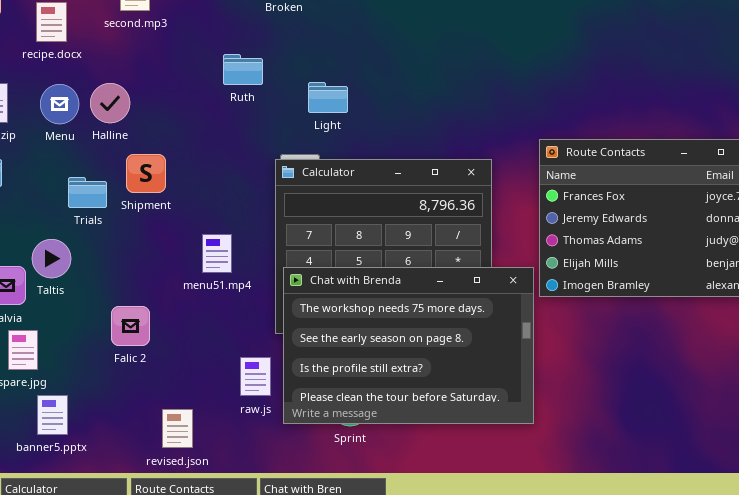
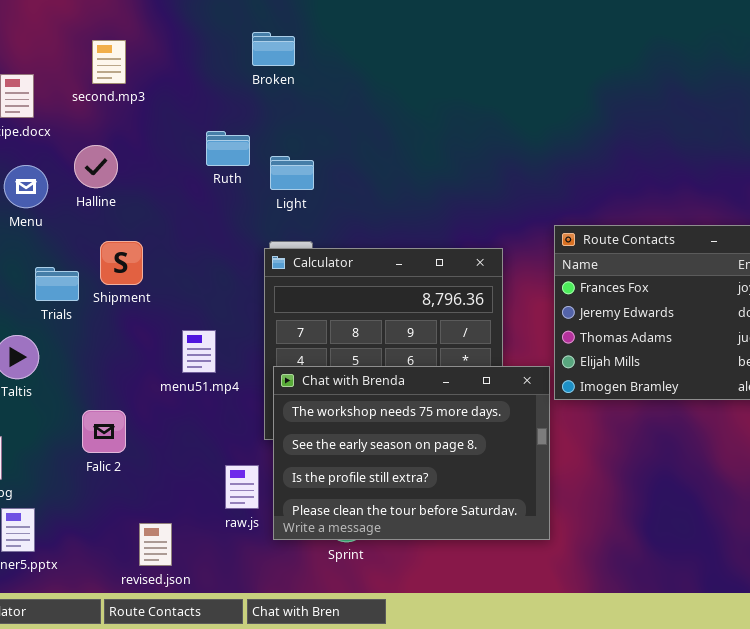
Light: [308,82,348,113] -> [270,156,314,190], moved
Halline: [90,83,130,123] -> [74,145,118,188], moved

